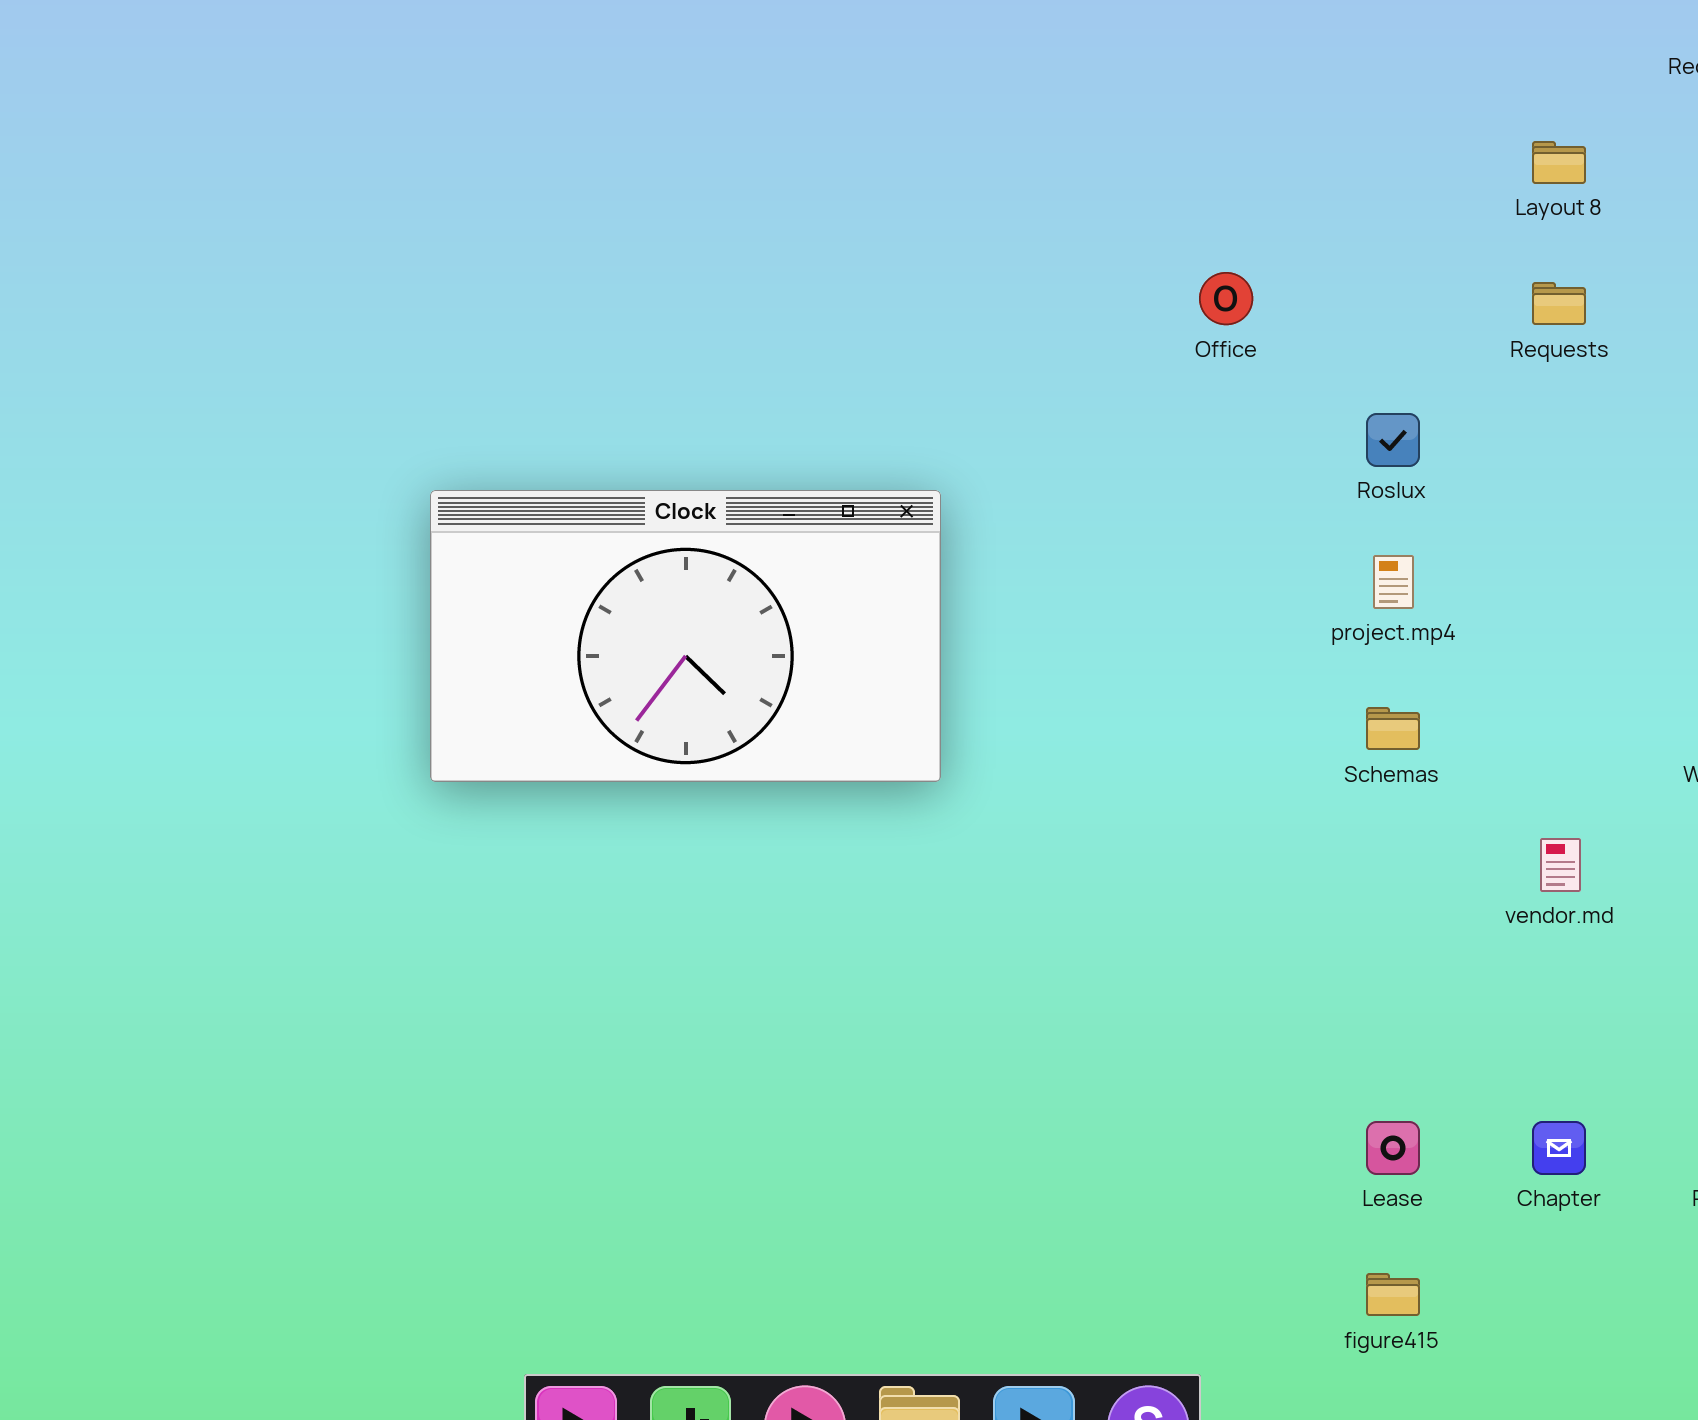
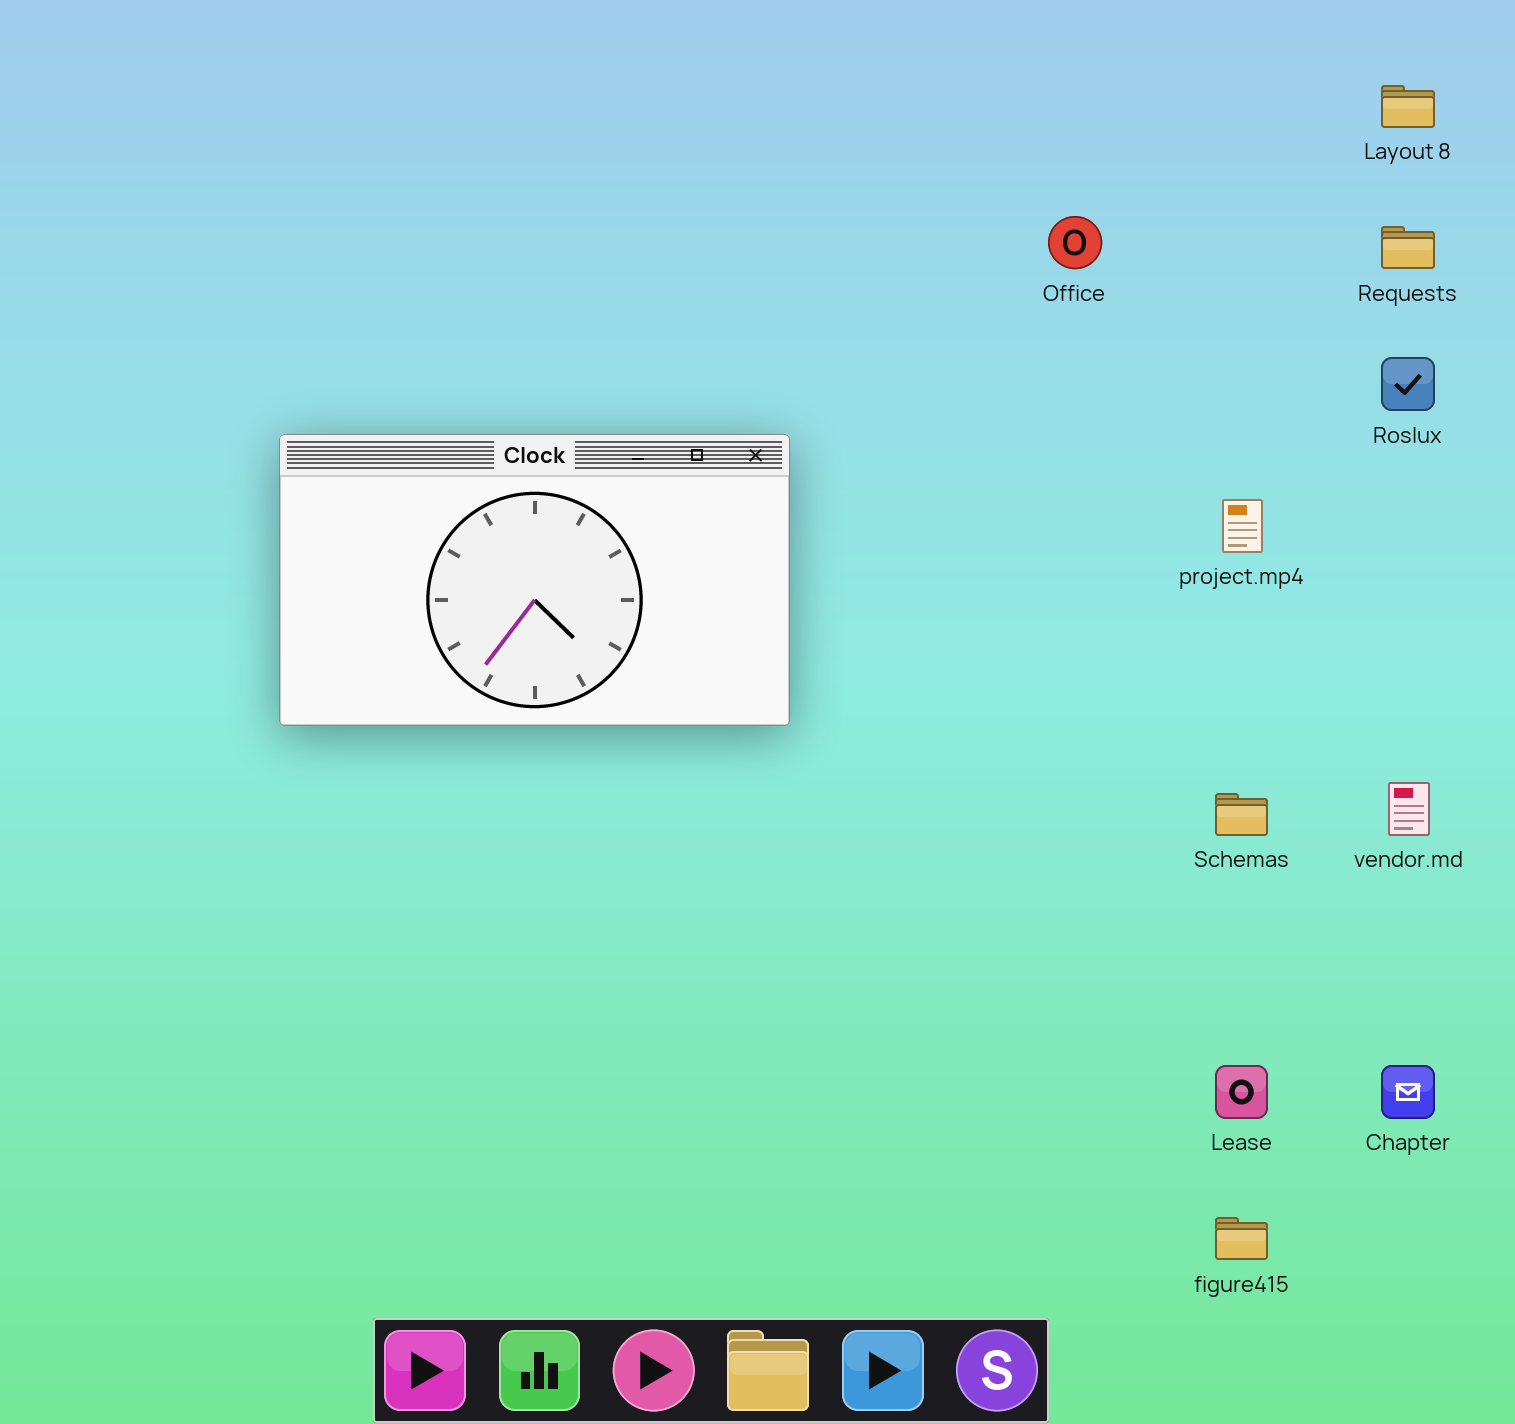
Roslux: [1366,413,1420,467] -> [1381,357,1435,411], moved
Schemas: [1366,707,1420,750] -> [1215,793,1268,836], moved

